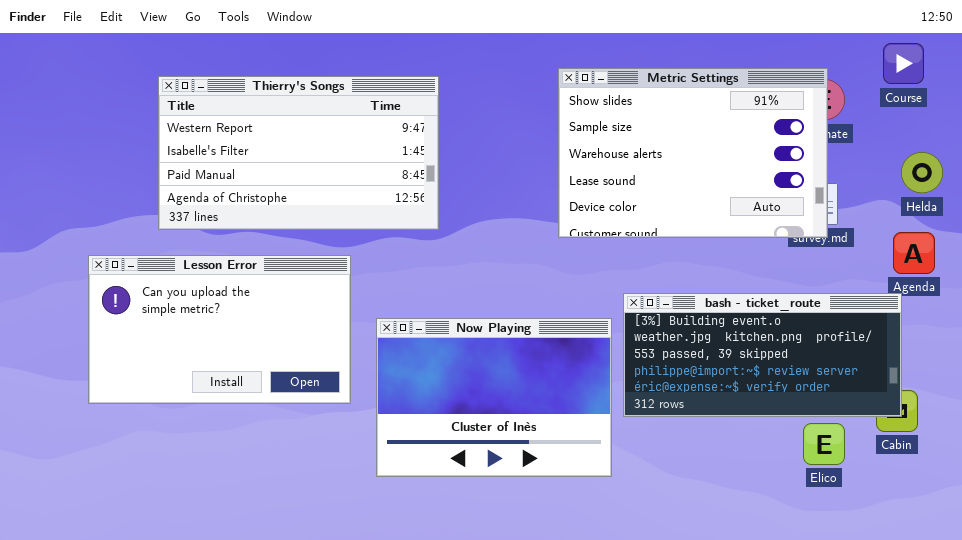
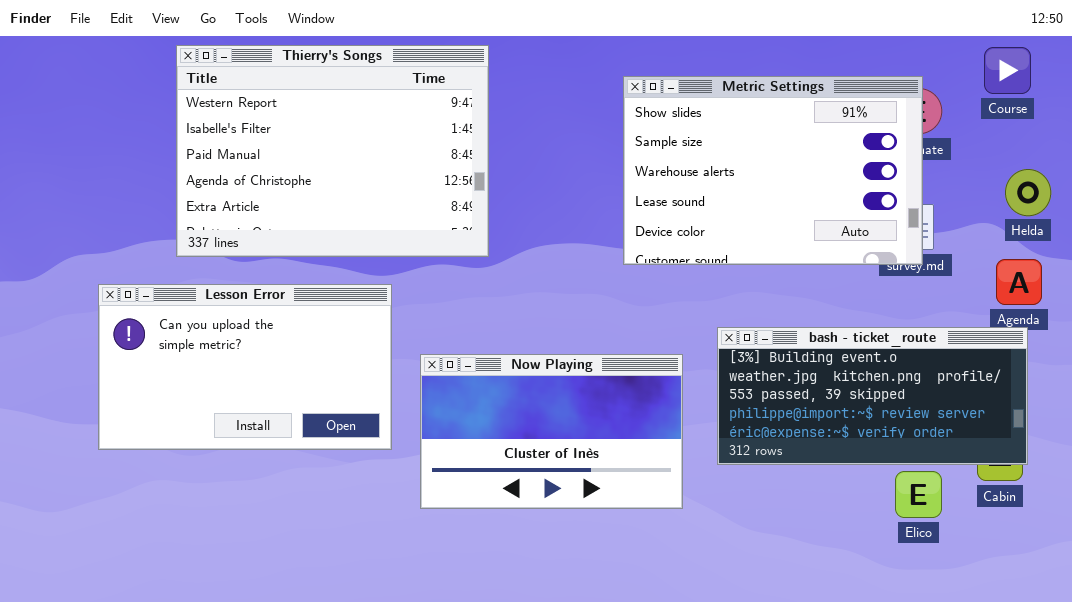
Thierry's Songs: [158,76,439,230] -> [176,45,489,257], resized
bash - ticket_route: [623,293,902,417] -> [717,327,1028,465], moved
Now Playing: [376,318,612,477] -> [420,354,683,509], resized

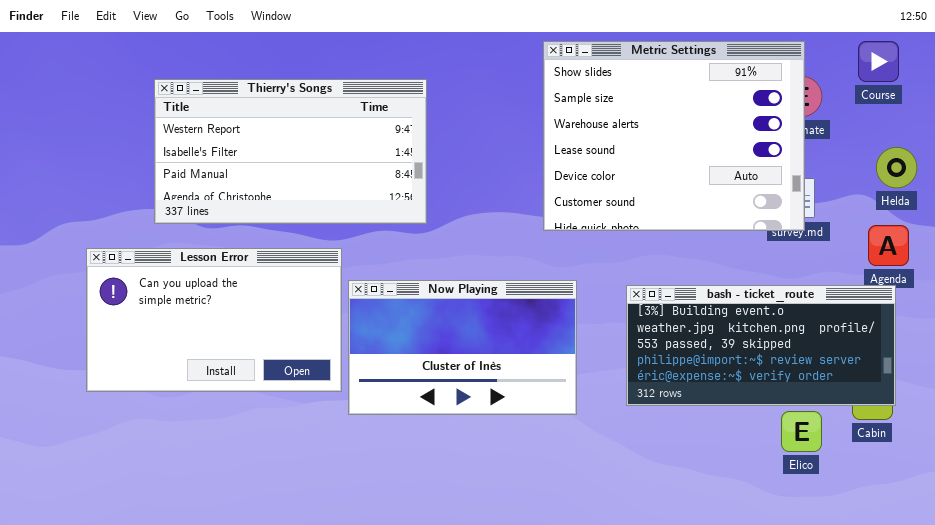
Thierry's Songs: [176,45,489,257] -> [154,79,427,224], resized
Metric Settings: [623,76,923,265] -> [543,41,805,231], resized
Now Playing: [420,354,683,509] -> [348,280,577,415], moved

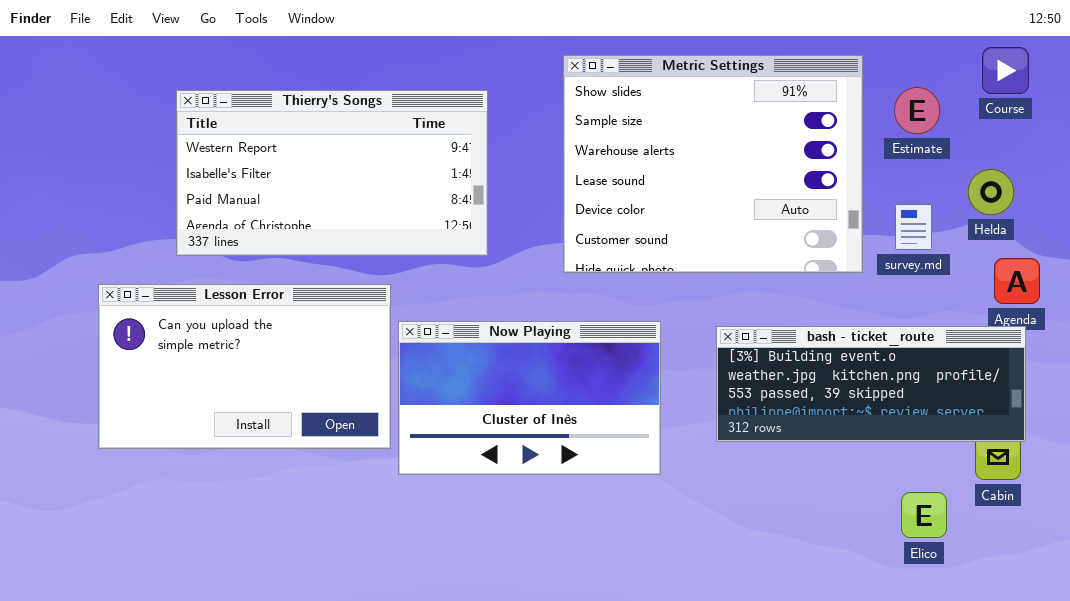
Metric Settings: [543,41,805,231] -> [563,55,863,273], moved
Helda: [876,147,917,188] -> [968,169,1014,215], moved
bash - ticket_route: [626,285,896,406] -> [716,326,1026,442], resized
Elico: [781,411,822,452] -> [901,492,947,538], moved

